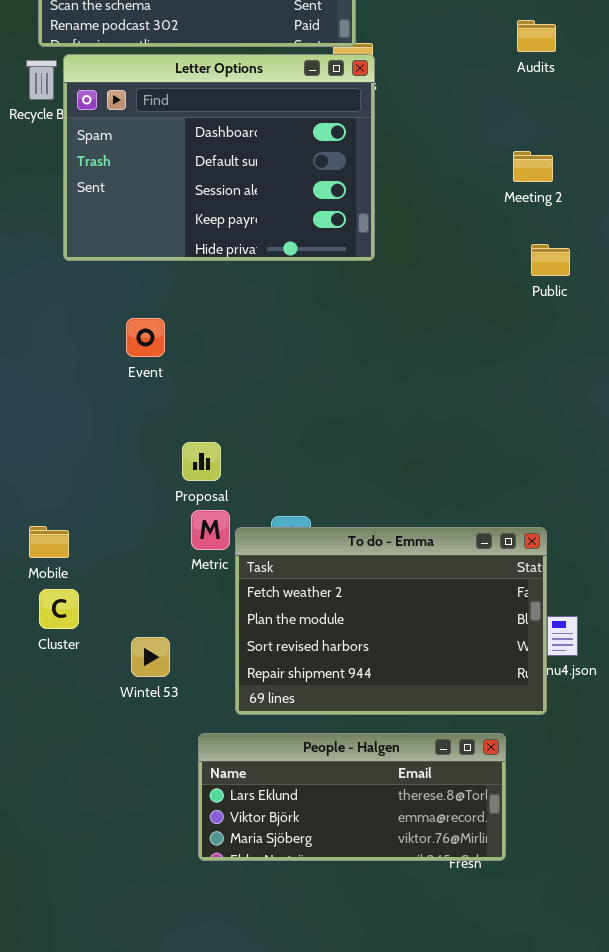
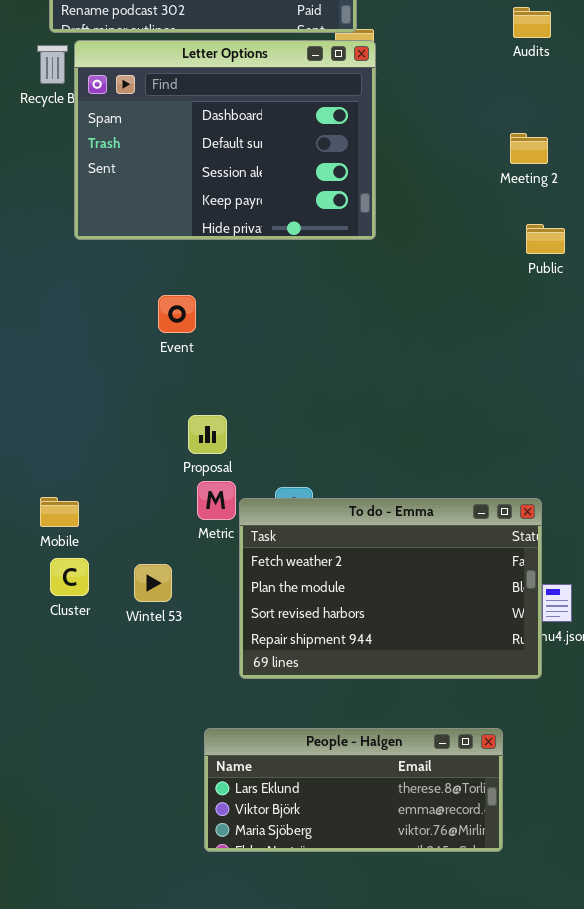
Event: [126,318,165,357] -> [158,295,196,333], moved
Wintel 53: [131,637,170,677] -> [134,564,172,602], moved
People - Halgen: [198,733,506,861] -> [204,728,503,852], moved

